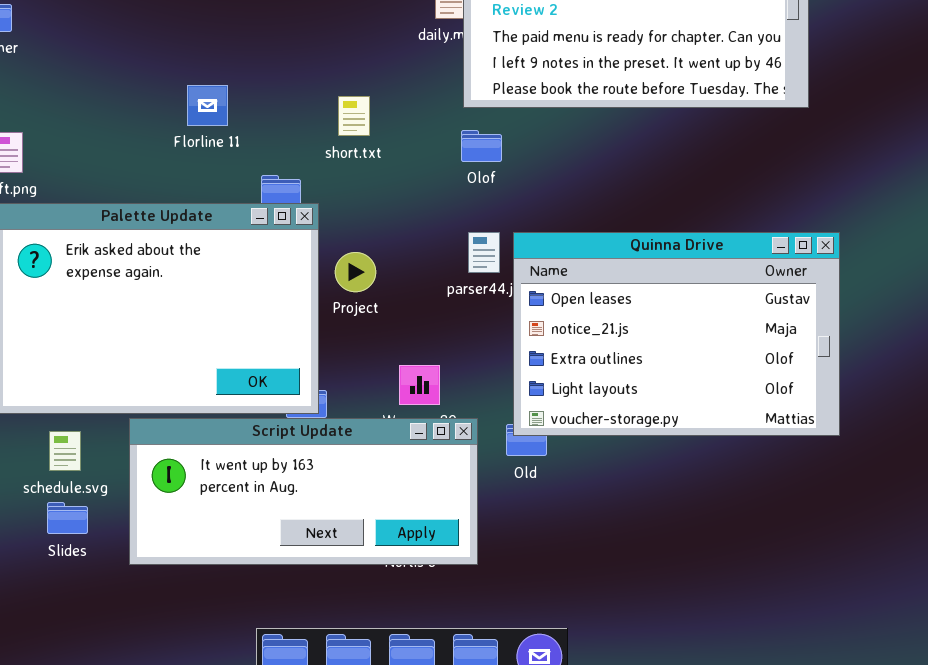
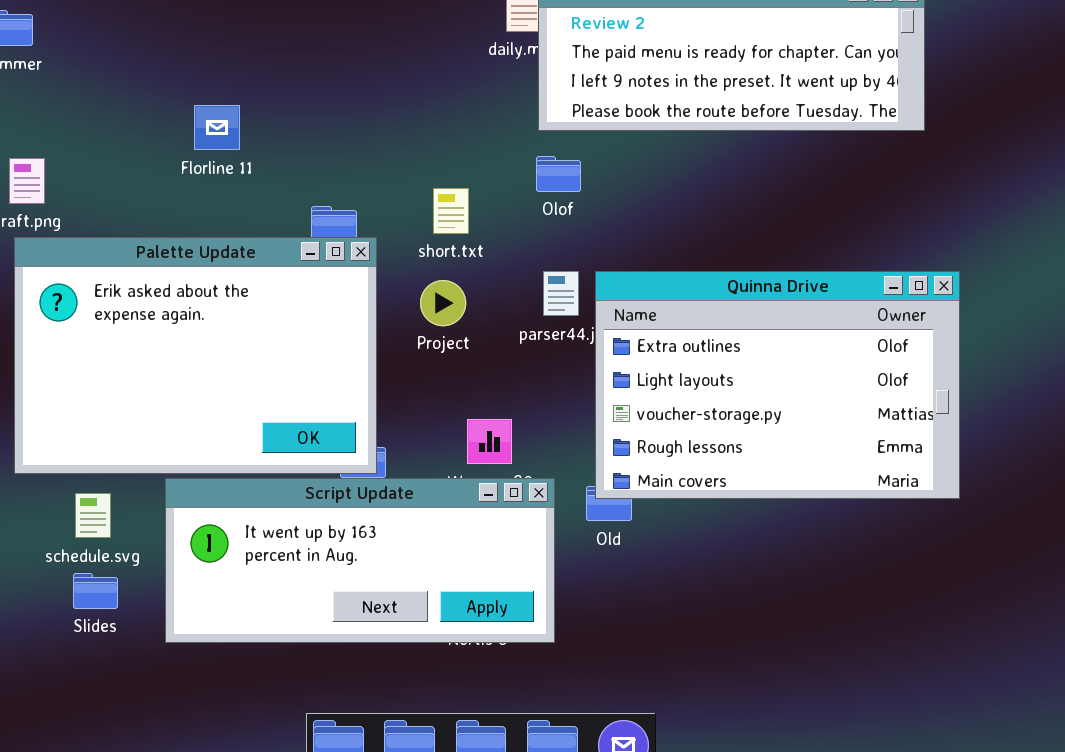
Florline 11: [187,85,228,126] -> [194,105,240,150], moved
short.txt: [338,96,370,136] -> [433,188,469,234], moved
Quinna Drive: [513,232,840,436] -> [595,271,960,499], scrolled down 2 rows
Project: [335,252,376,292] -> [420,280,466,326], moved

